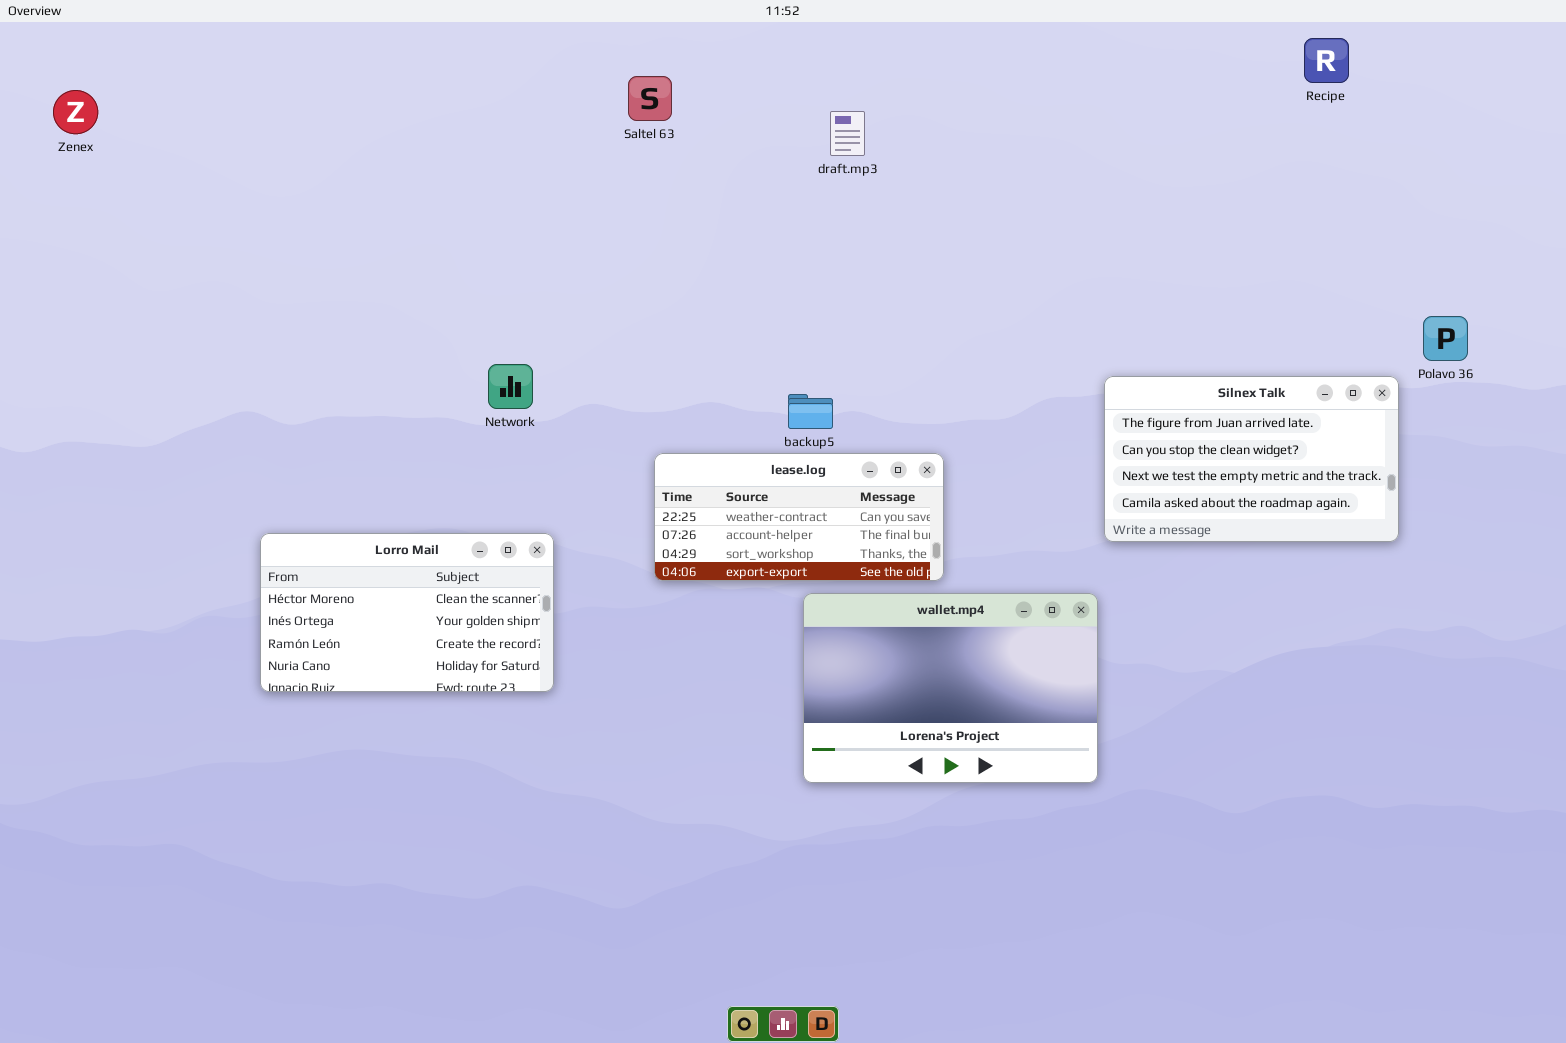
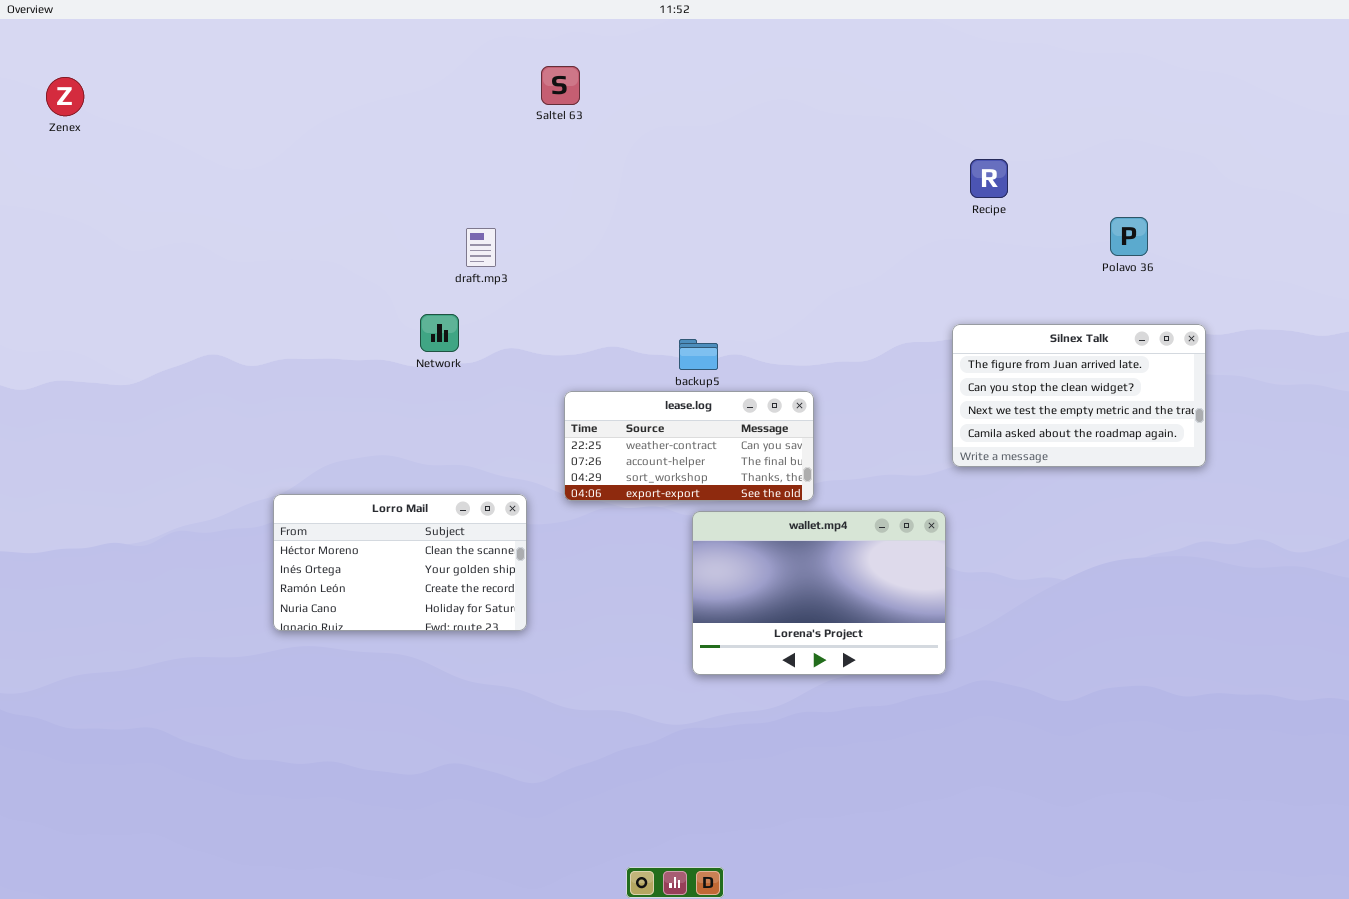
Recipe: [1304,38,1349,83] -> [970,159,1008,198], moved
draft.mp3: [830,111,865,156] -> [466,228,496,267], moved
Polavo 36: [1423,316,1468,361] -> [1110,217,1148,256], moved
Lorro Mail: [260,533,554,692] -> [273,494,527,631], moved

